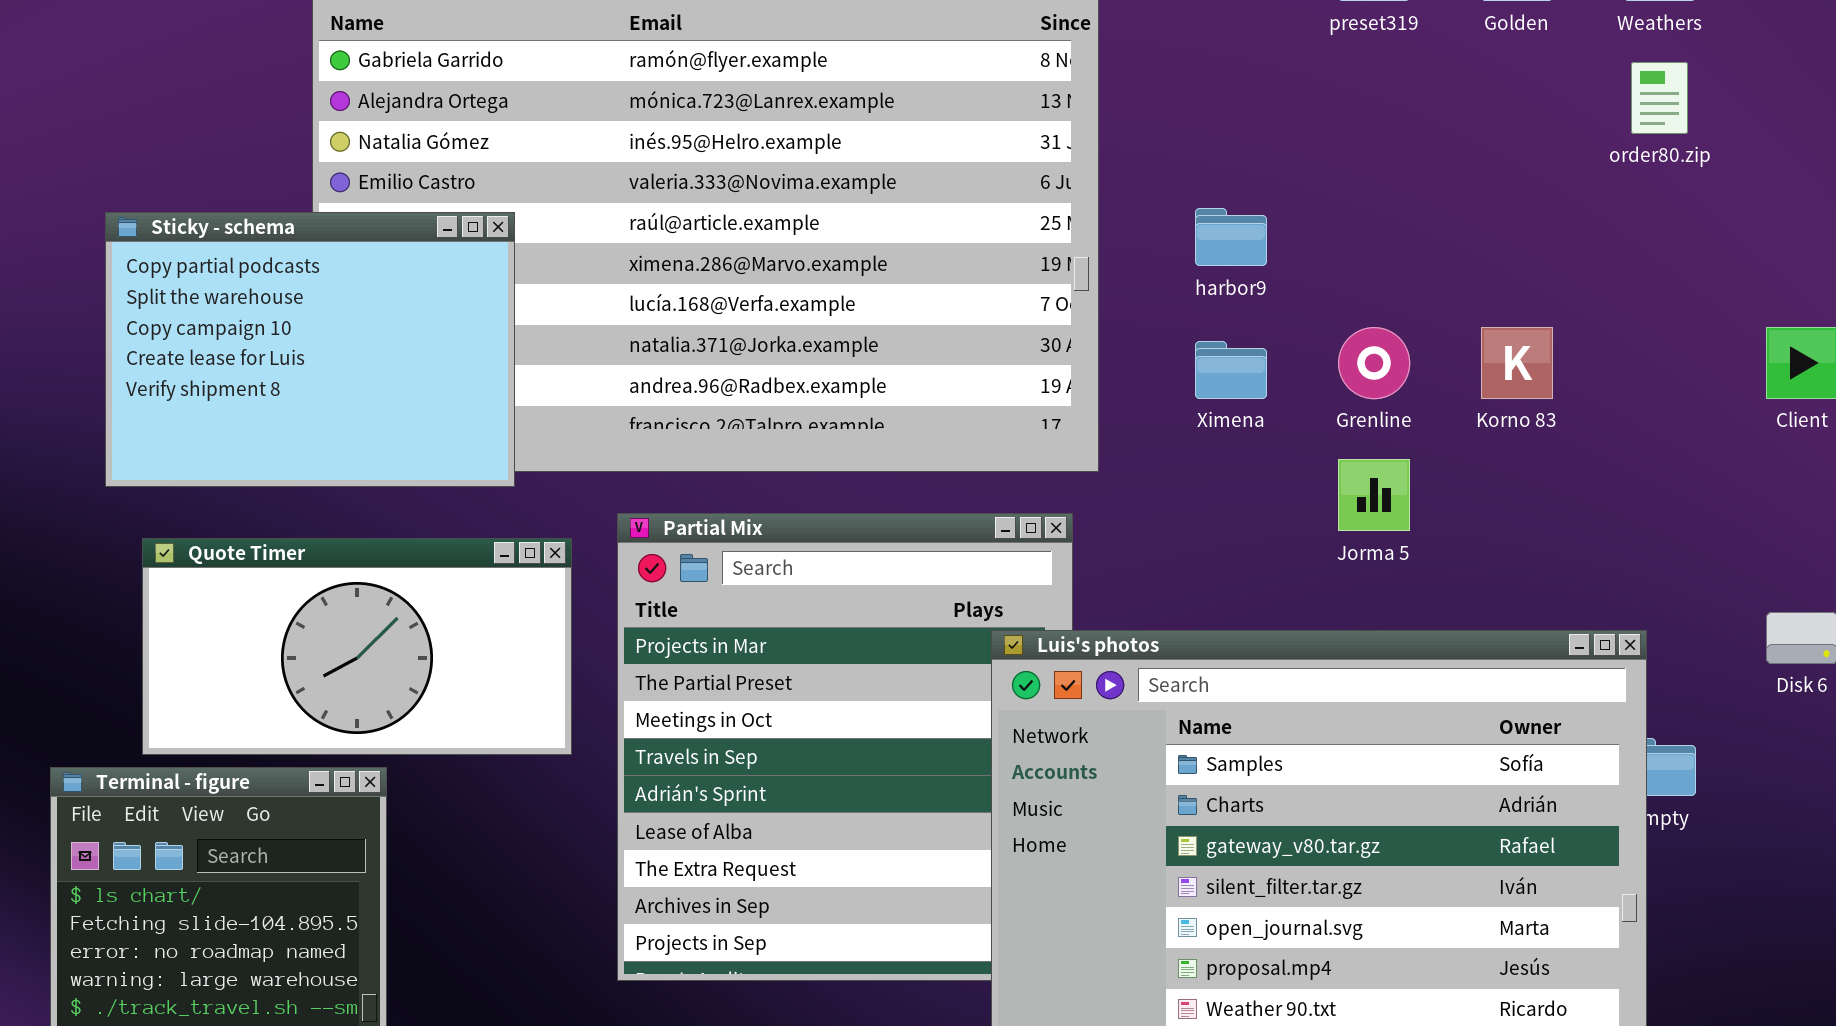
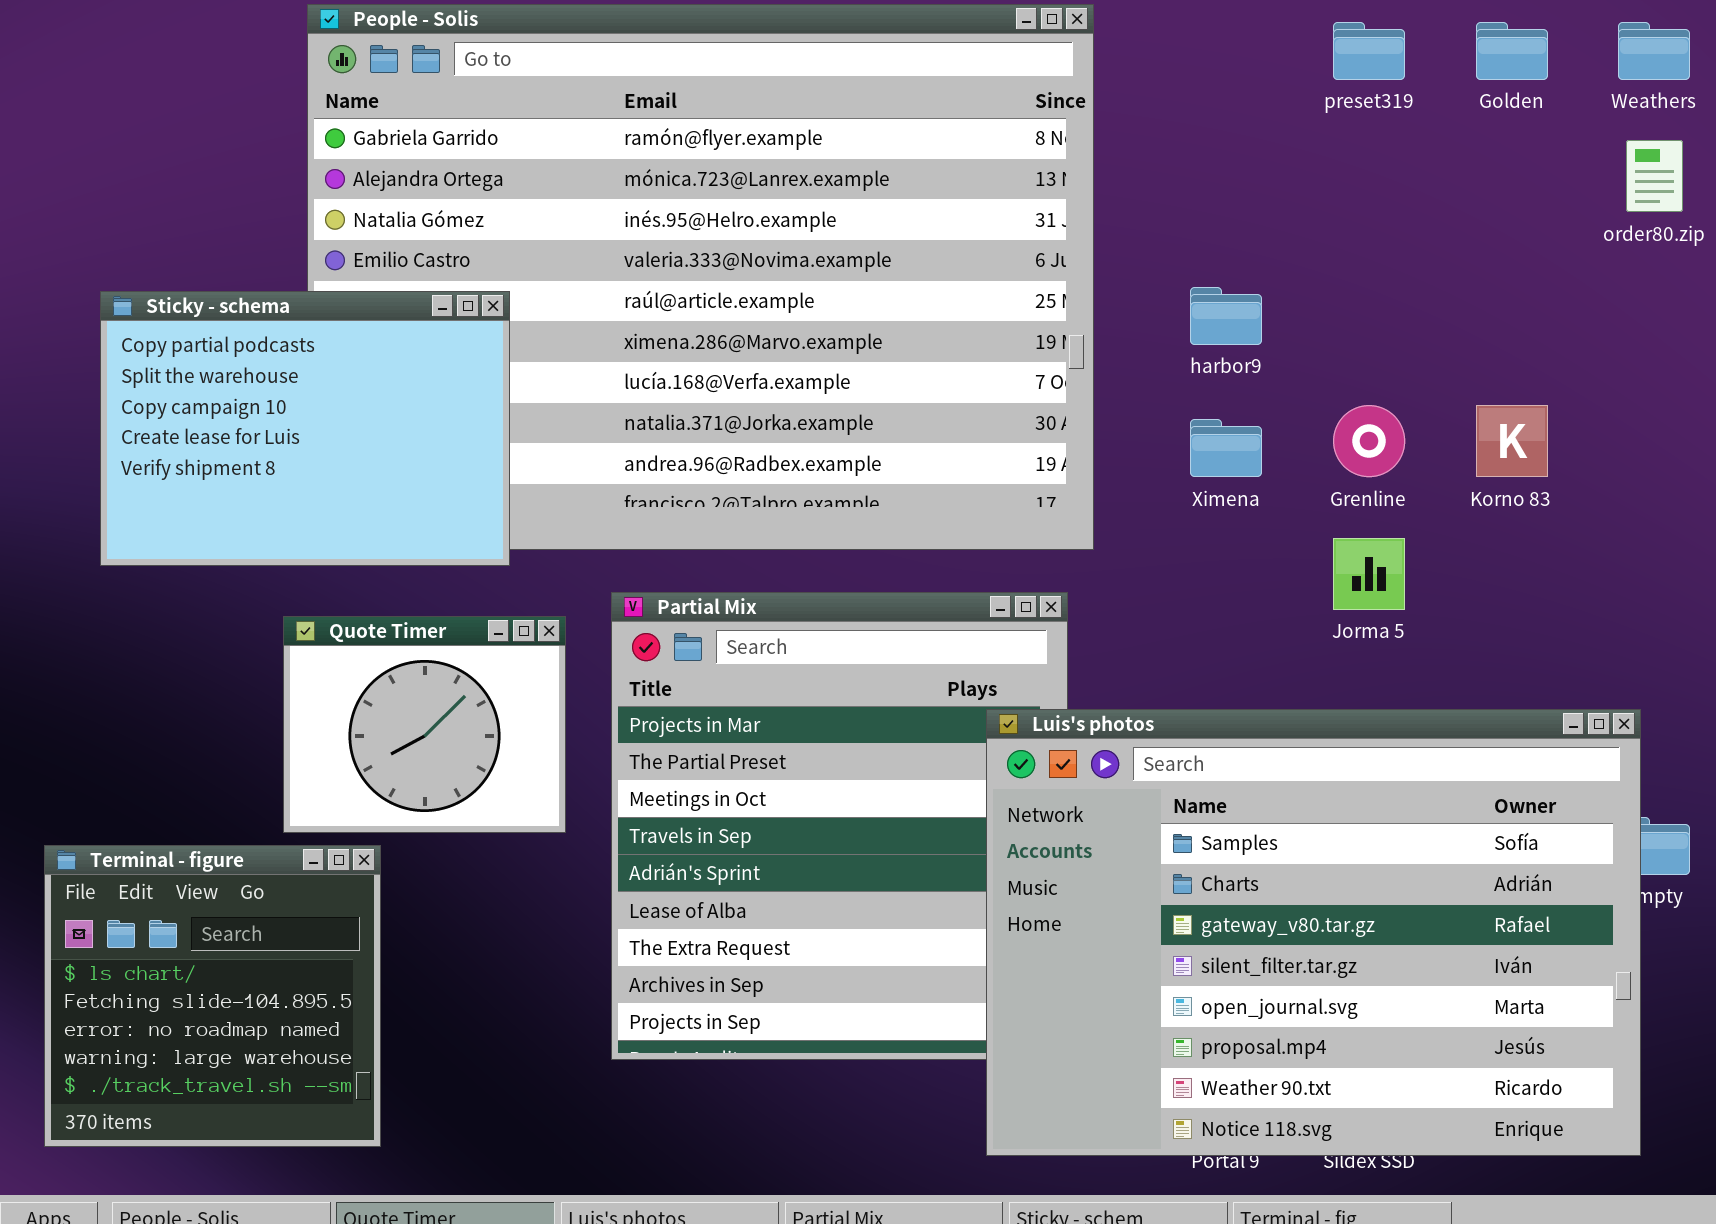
Quote Timer: [142,538,572,755] -> [283,616,566,833], resized

